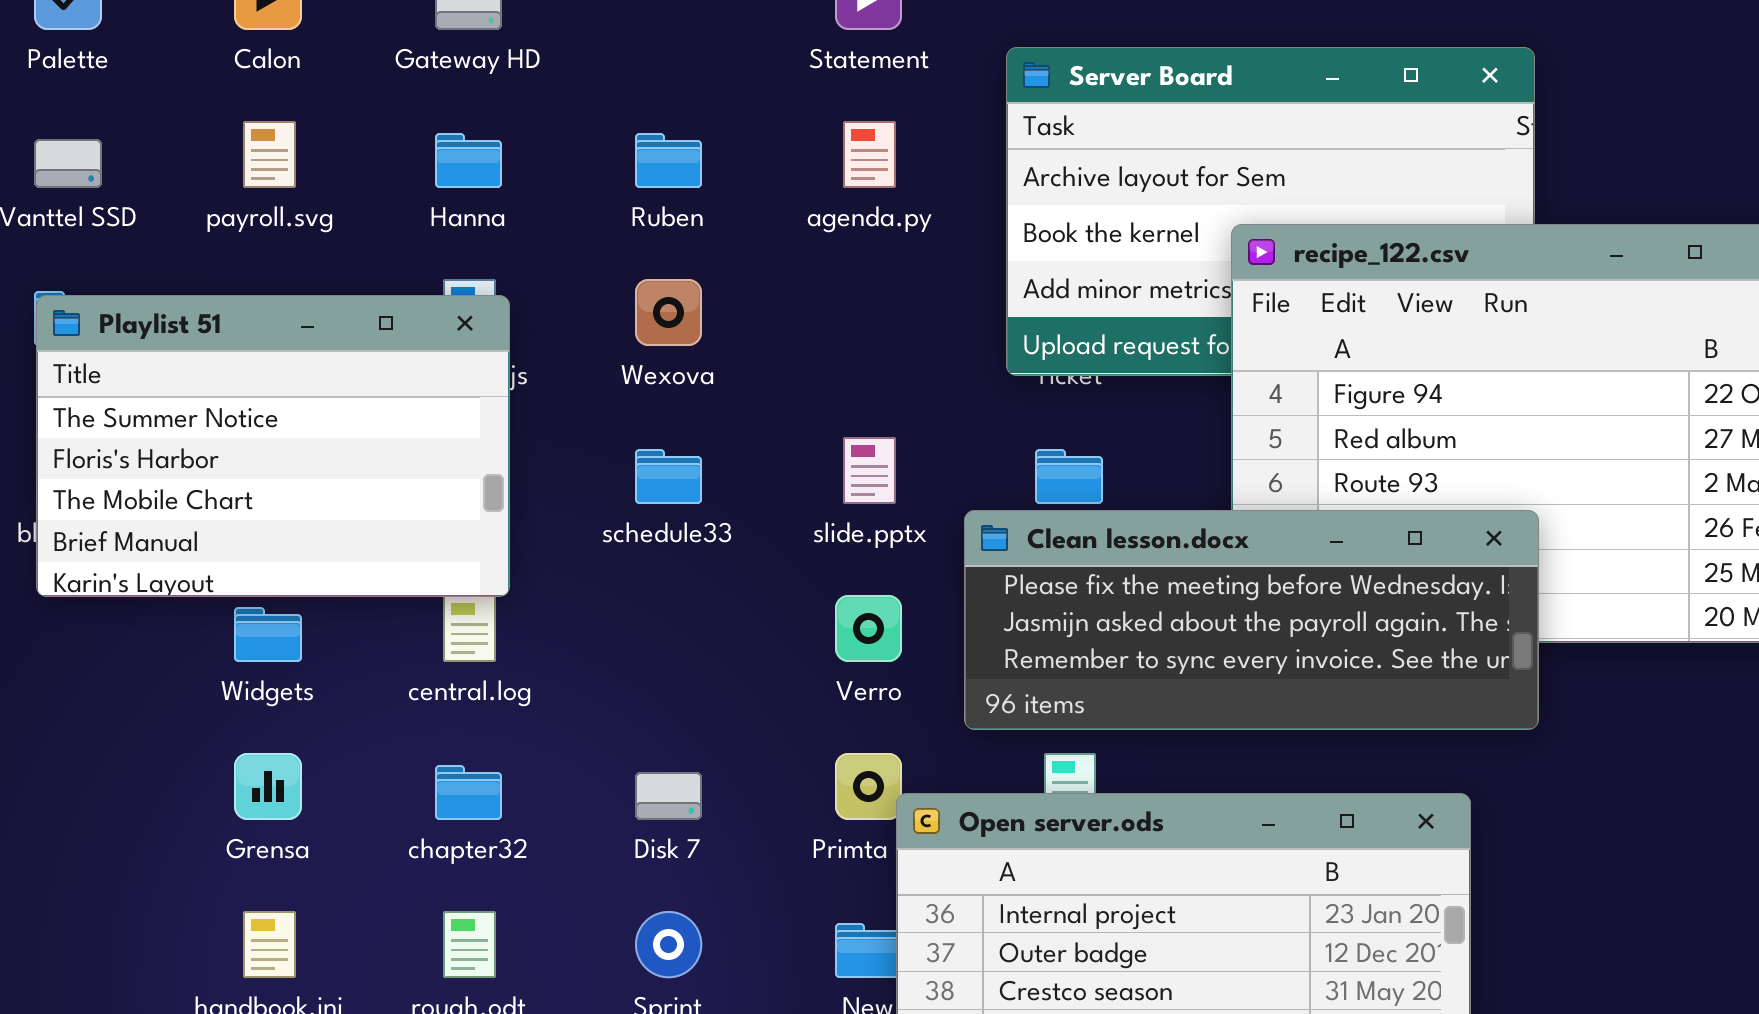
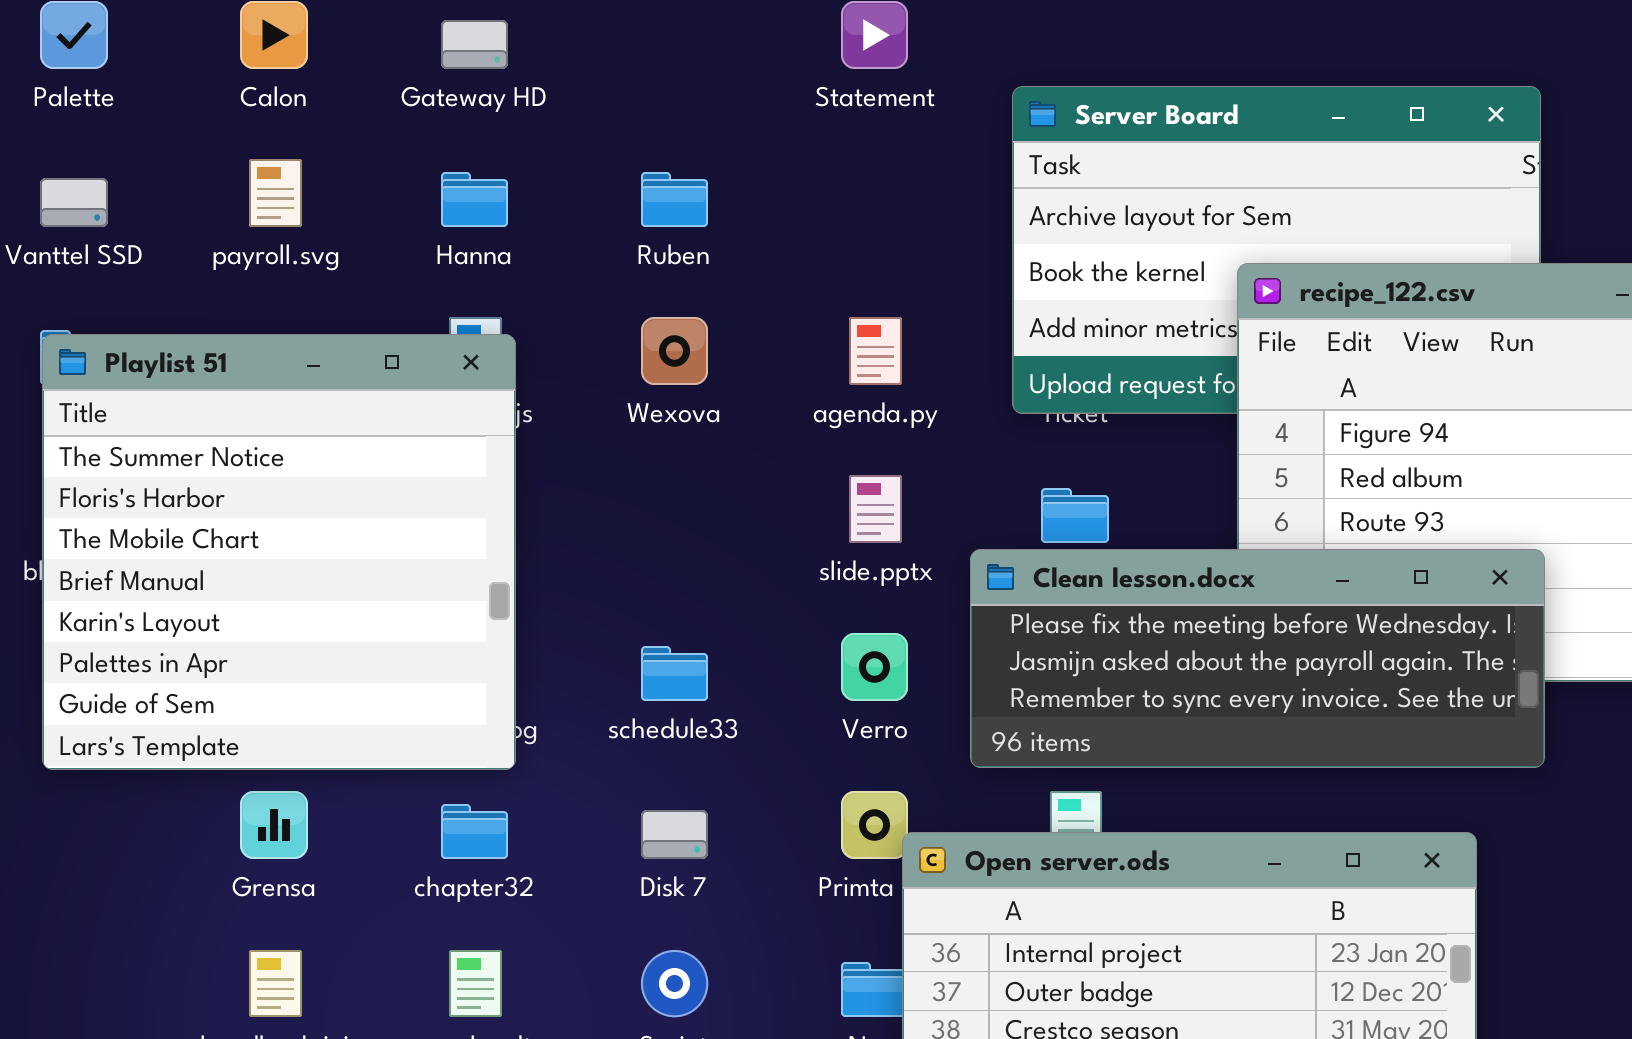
agenda.py: [843,121,896,188] -> [849,317,902,385], moved
Playlist 51: [36,295,510,597] -> [42,334,516,770], resized
schedule33: [635,449,702,504] -> [641,646,708,701], moved

